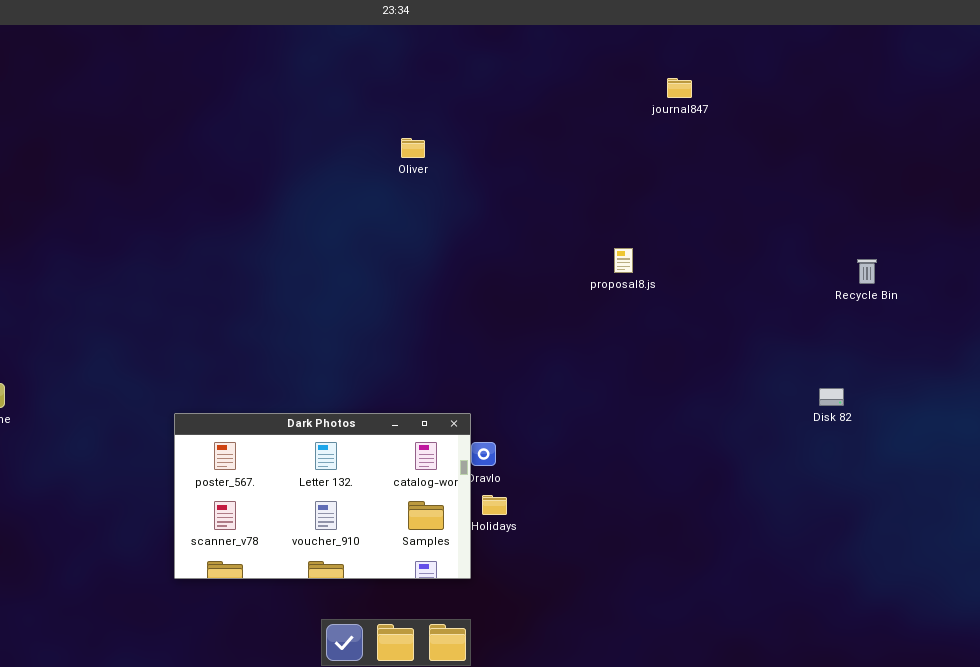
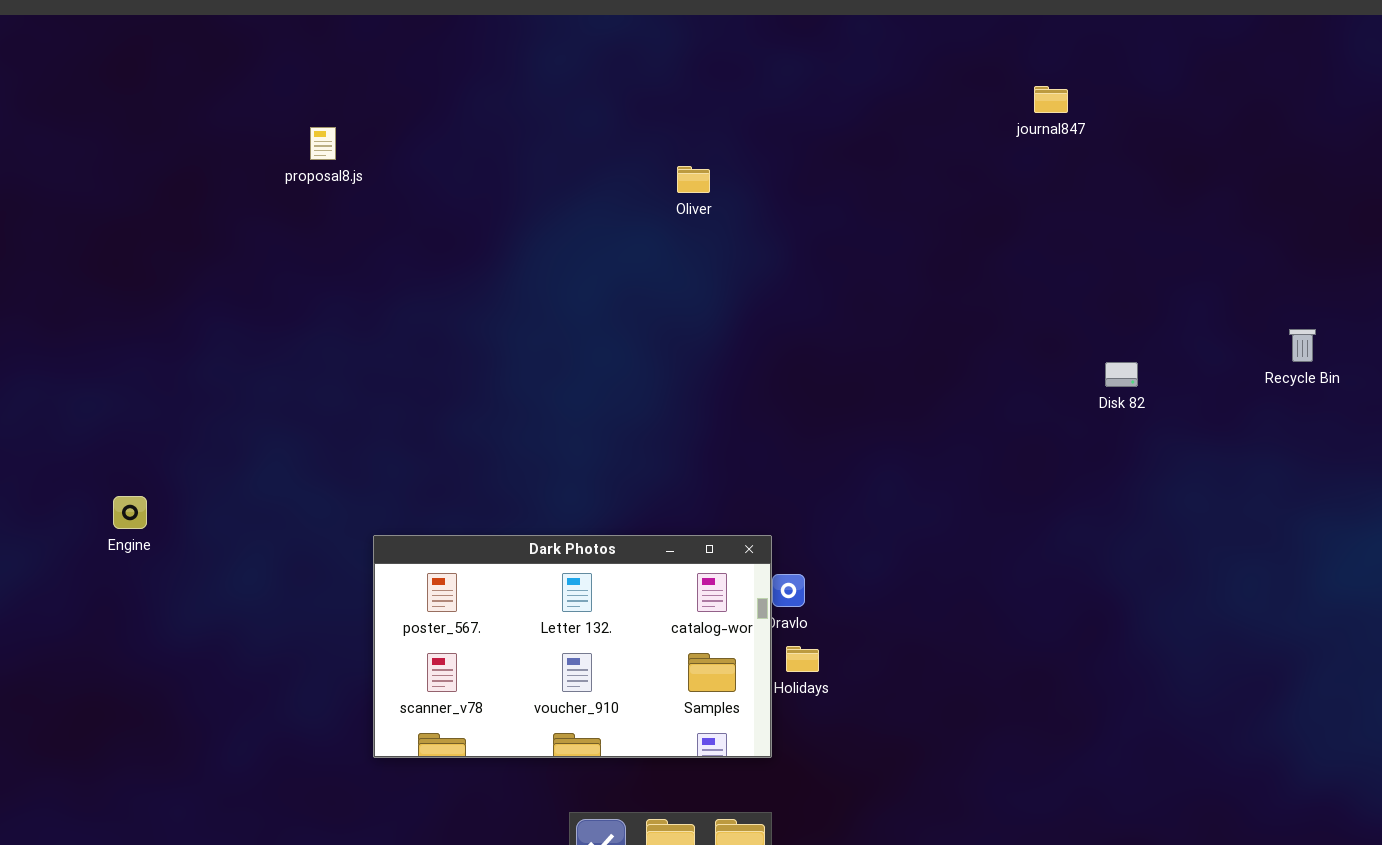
proposal8.js: [614,248,633,273] -> [310,127,336,160], moved
Disk 82: [819,388,844,406] -> [1105,362,1138,387], moved

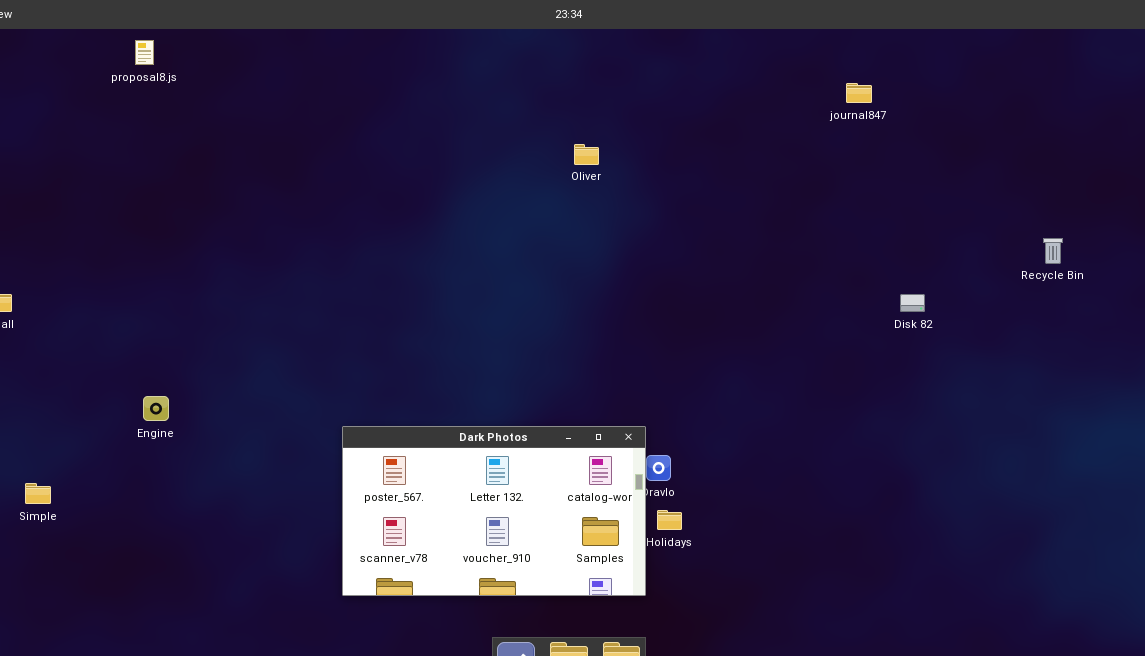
proposal8.js: [310,127,336,160] -> [135,40,154,65], moved
Recycle Bin: [1289,329,1316,362] -> [1043,238,1063,264], moved

